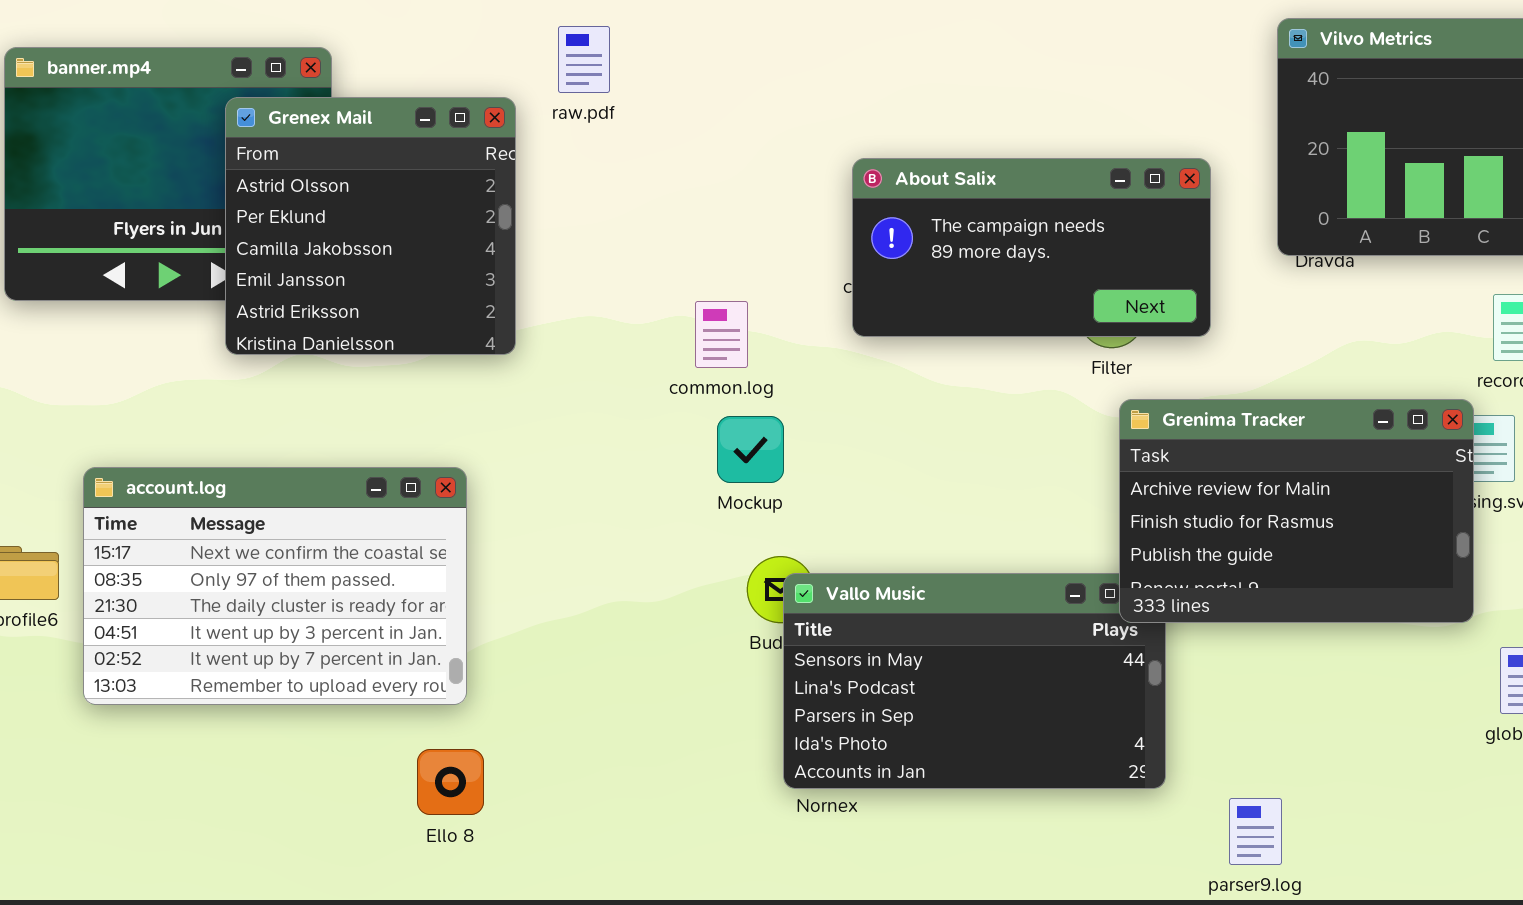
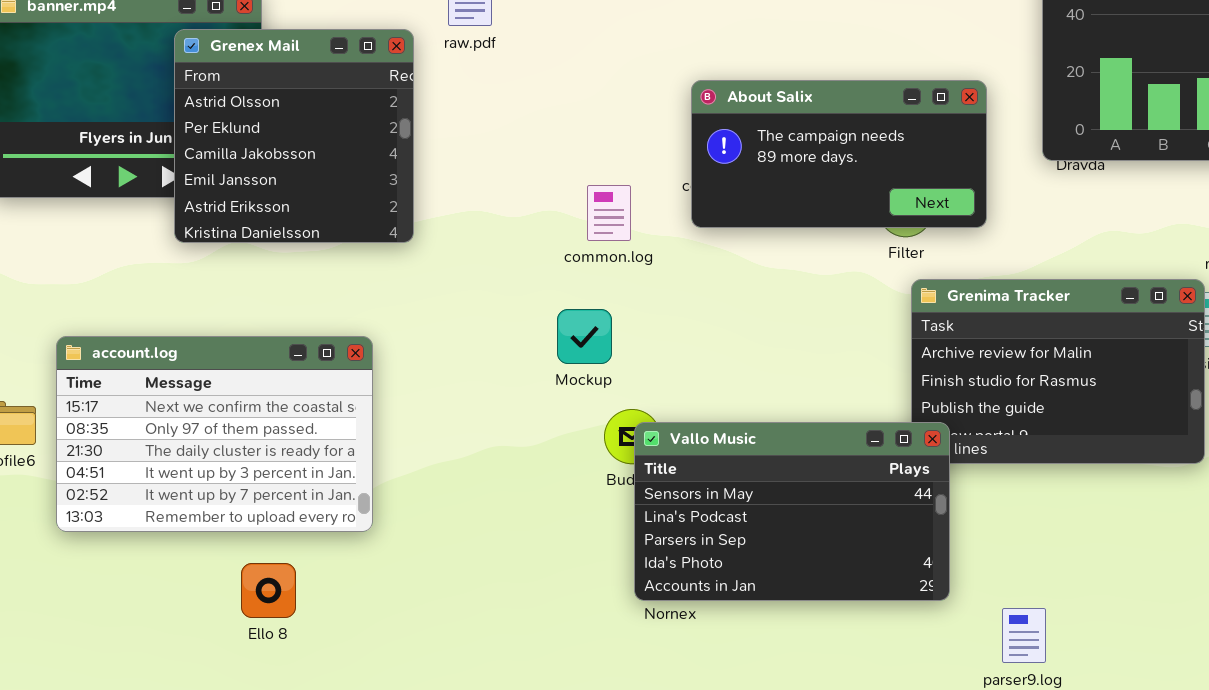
common.log: [695,301,748,368] -> [587,185,631,241], moved
Mockup: [717,416,784,483] -> [557,309,612,364], moved
Vallo Music: [783,573,1166,789] -> [634,422,950,601], raised
Ello 8: [417,749,484,815] -> [241,563,296,618], moved

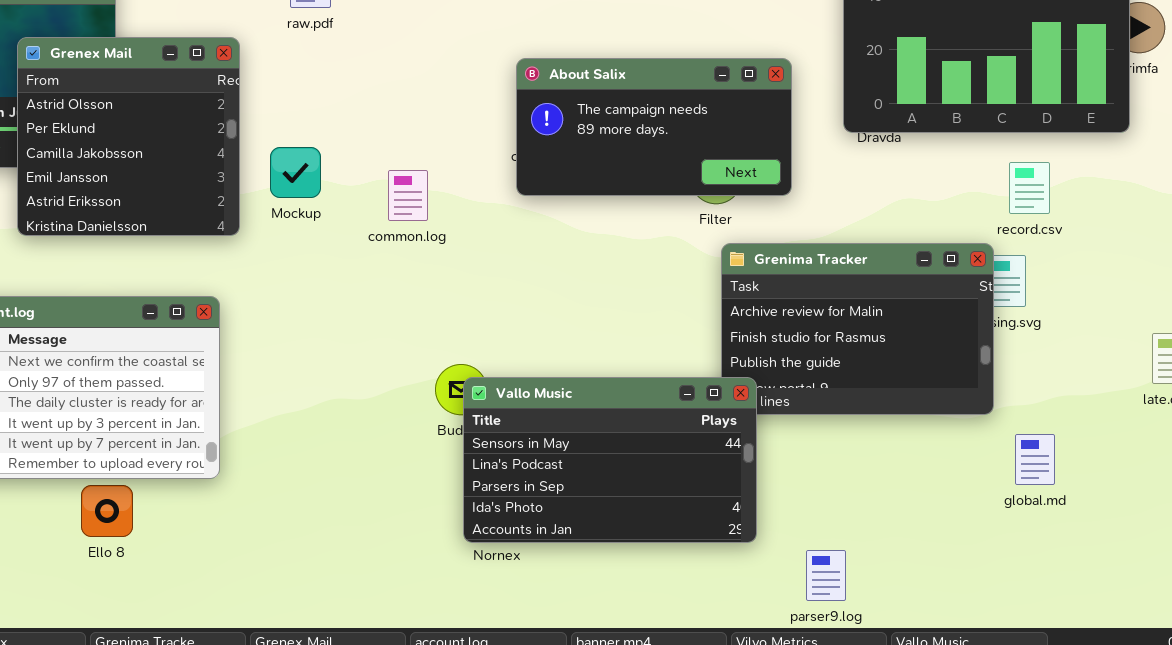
Grenex Mail: [174,29,414,243] -> [17,37,240,236], moved
common.log: [587,185,631,241] -> [388,170,428,221], moved
Mockup: [557,309,612,364] -> [270,147,321,198], moved
Ello 8: [241,563,296,618] -> [81,485,133,537], moved

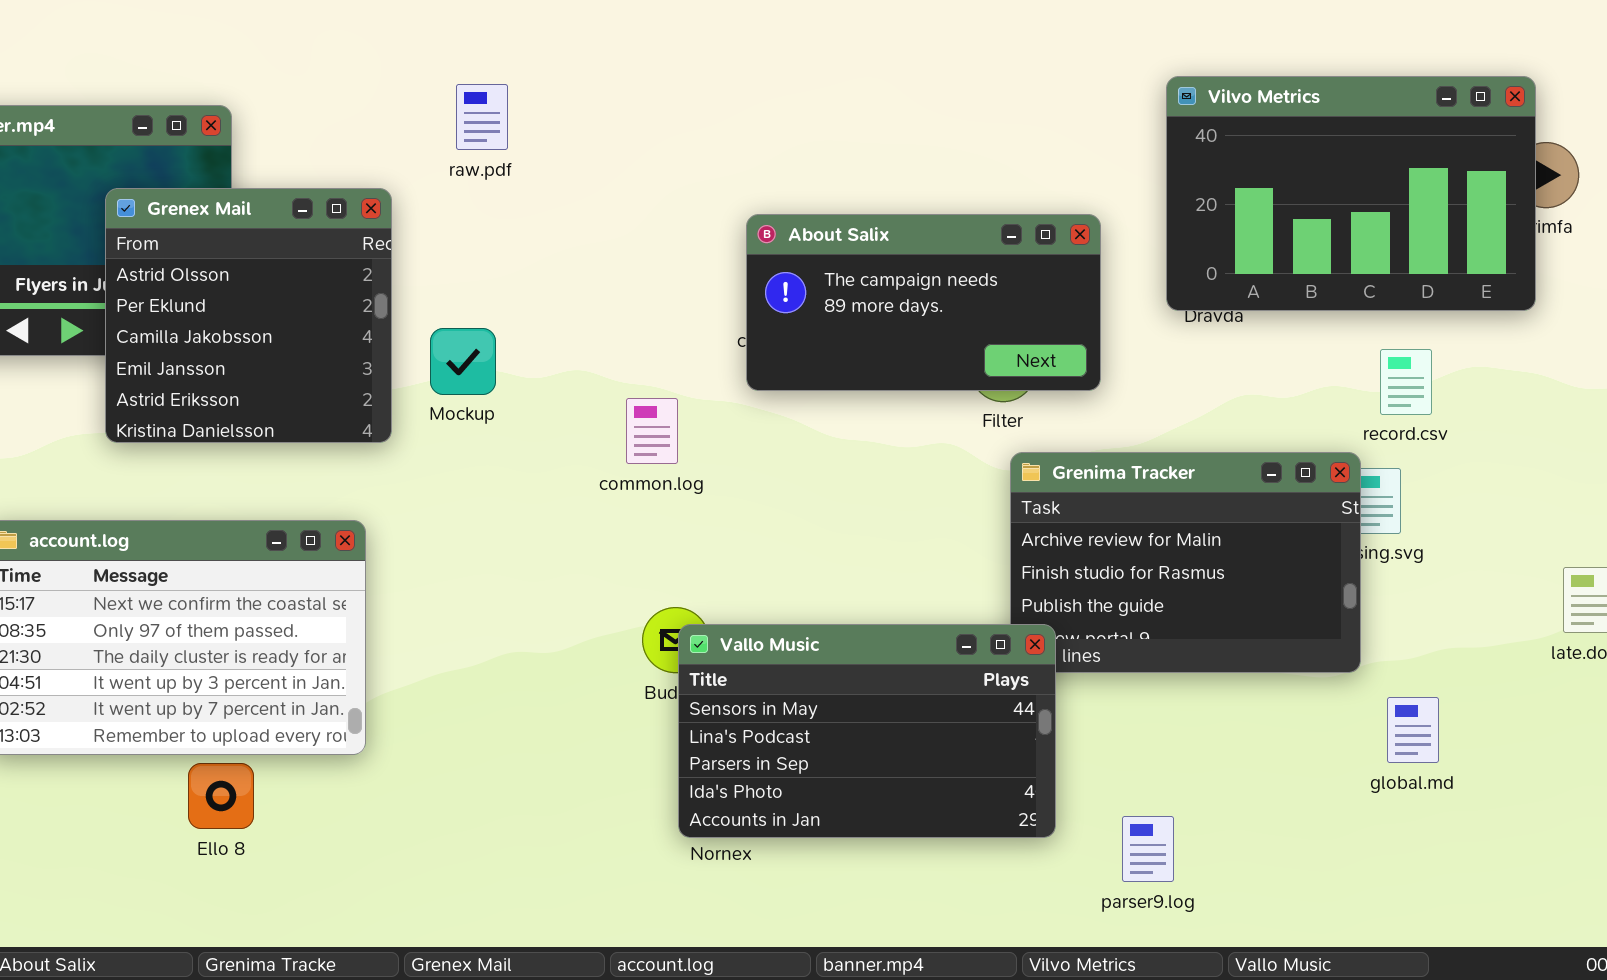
common.log: [388,170,428,221] -> [626,398,678,464], moved
parser9.log: [806,550,846,601] -> [1122,816,1174,882], moved

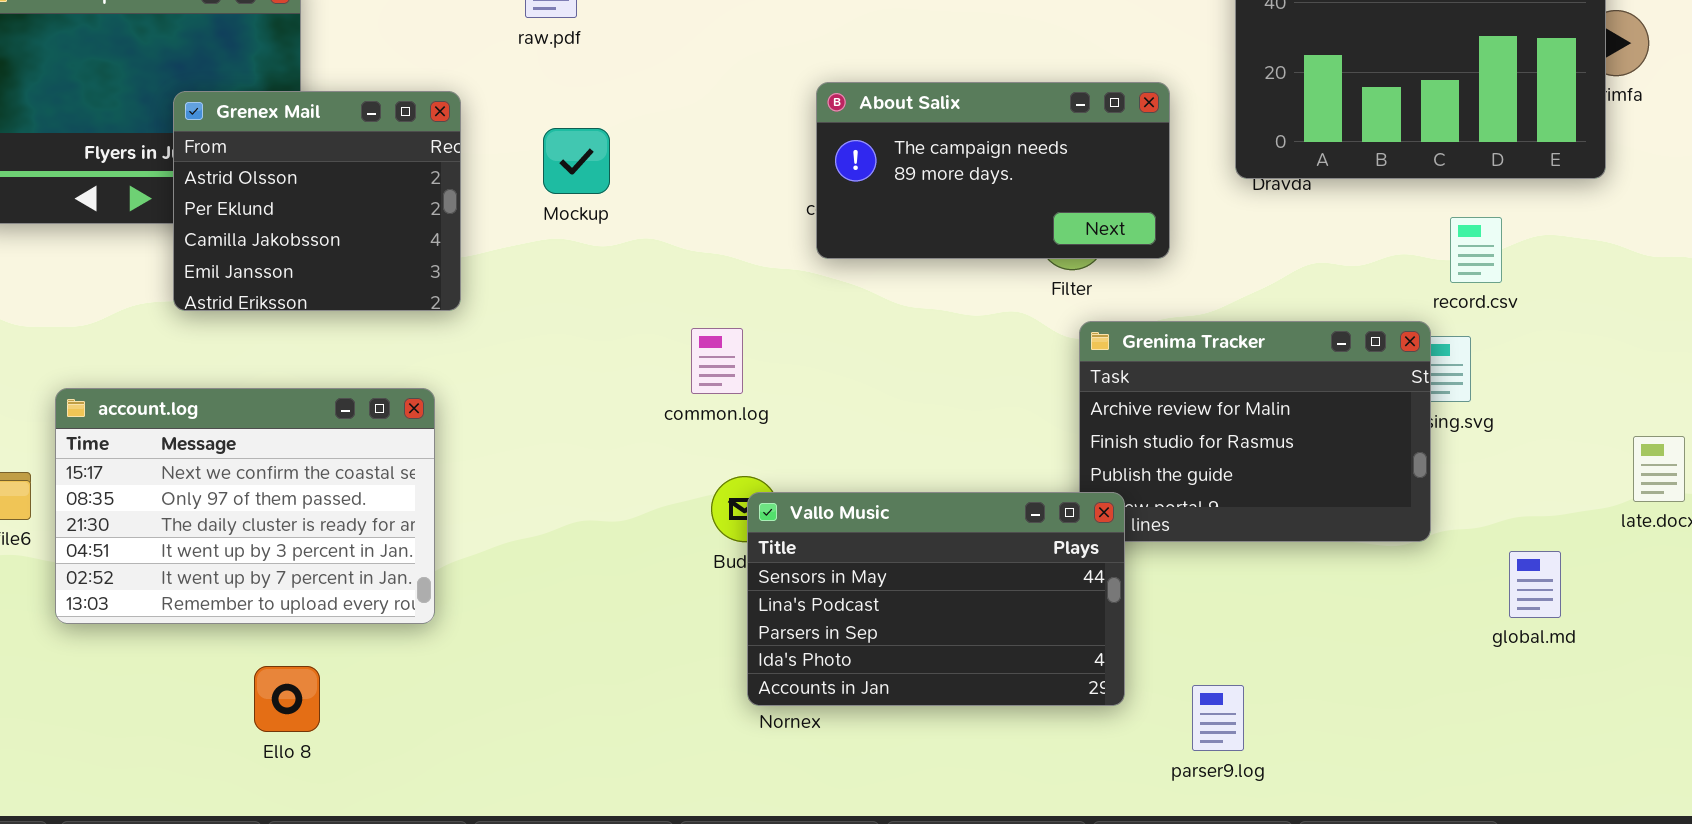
Grenex Mail: [105,188,392,443] -> [173,91,461,311], resized
Mockup: [430,328,496,395] -> [543,128,610,194], moved
common.log: [626,398,678,464] -> [691,328,743,394], moved
global.md: [1387,697,1439,763] -> [1509,551,1561,618], moved
Ello 8: [188,763,254,829] -> [254,666,320,732], moved

